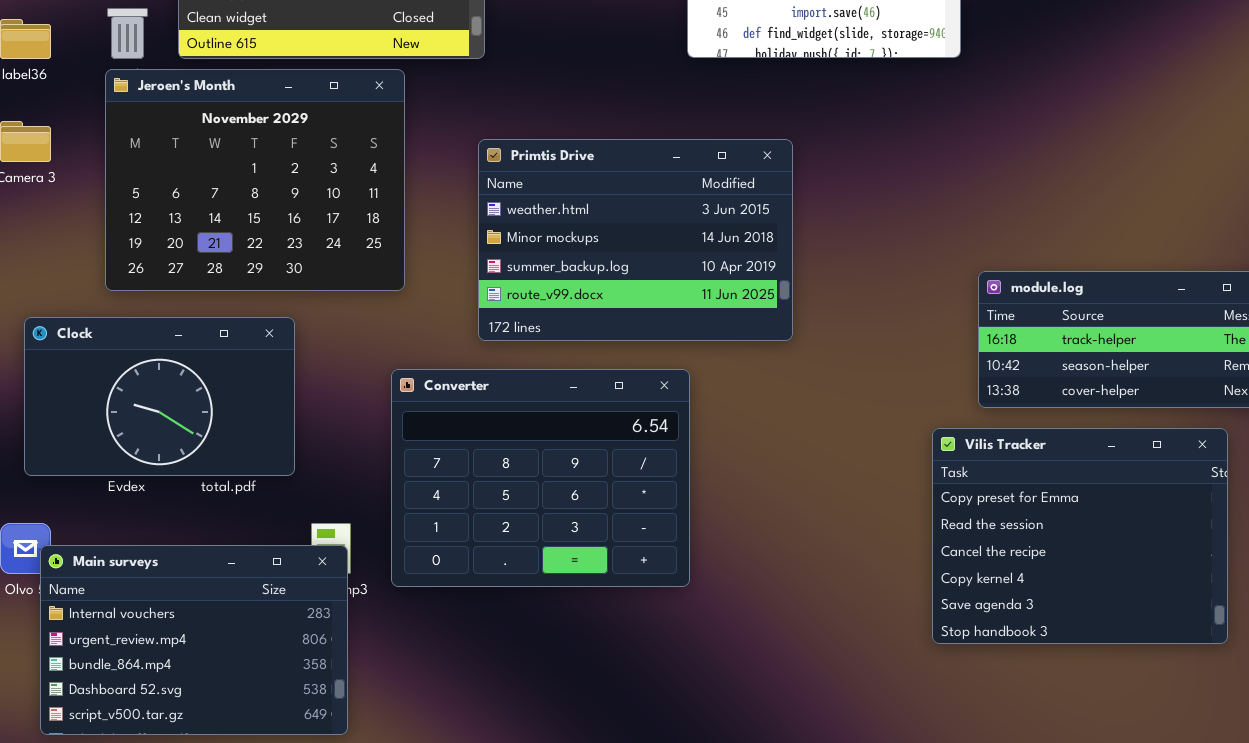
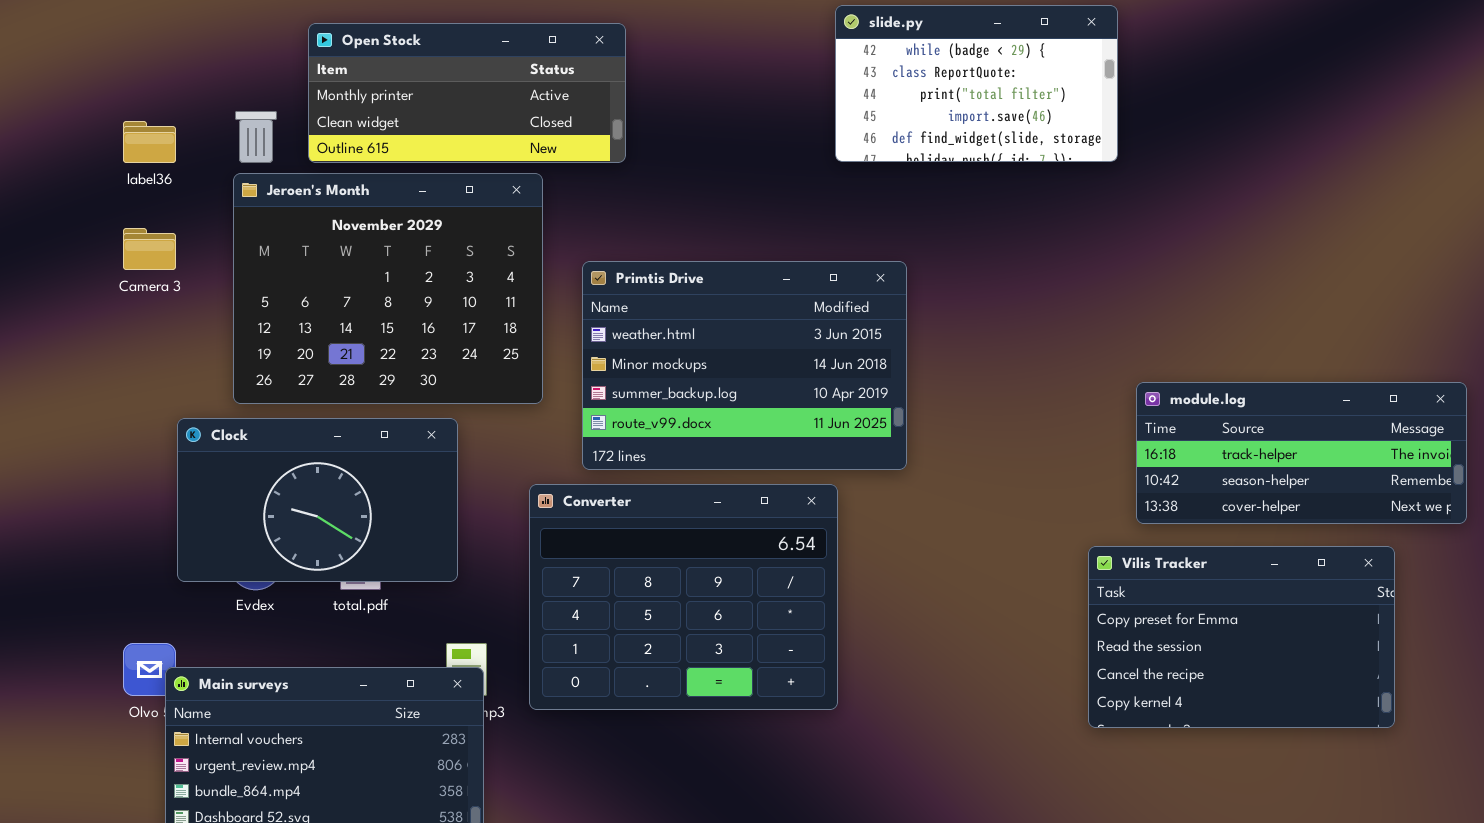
Primtis Drive: [478,139,793,341] -> [582,261,907,470], moved
Clock: [24,317,295,476] -> [177,418,458,582], moved
Vilis Tracker: [932,428,1228,644] -> [1088,546,1395,728], resized

